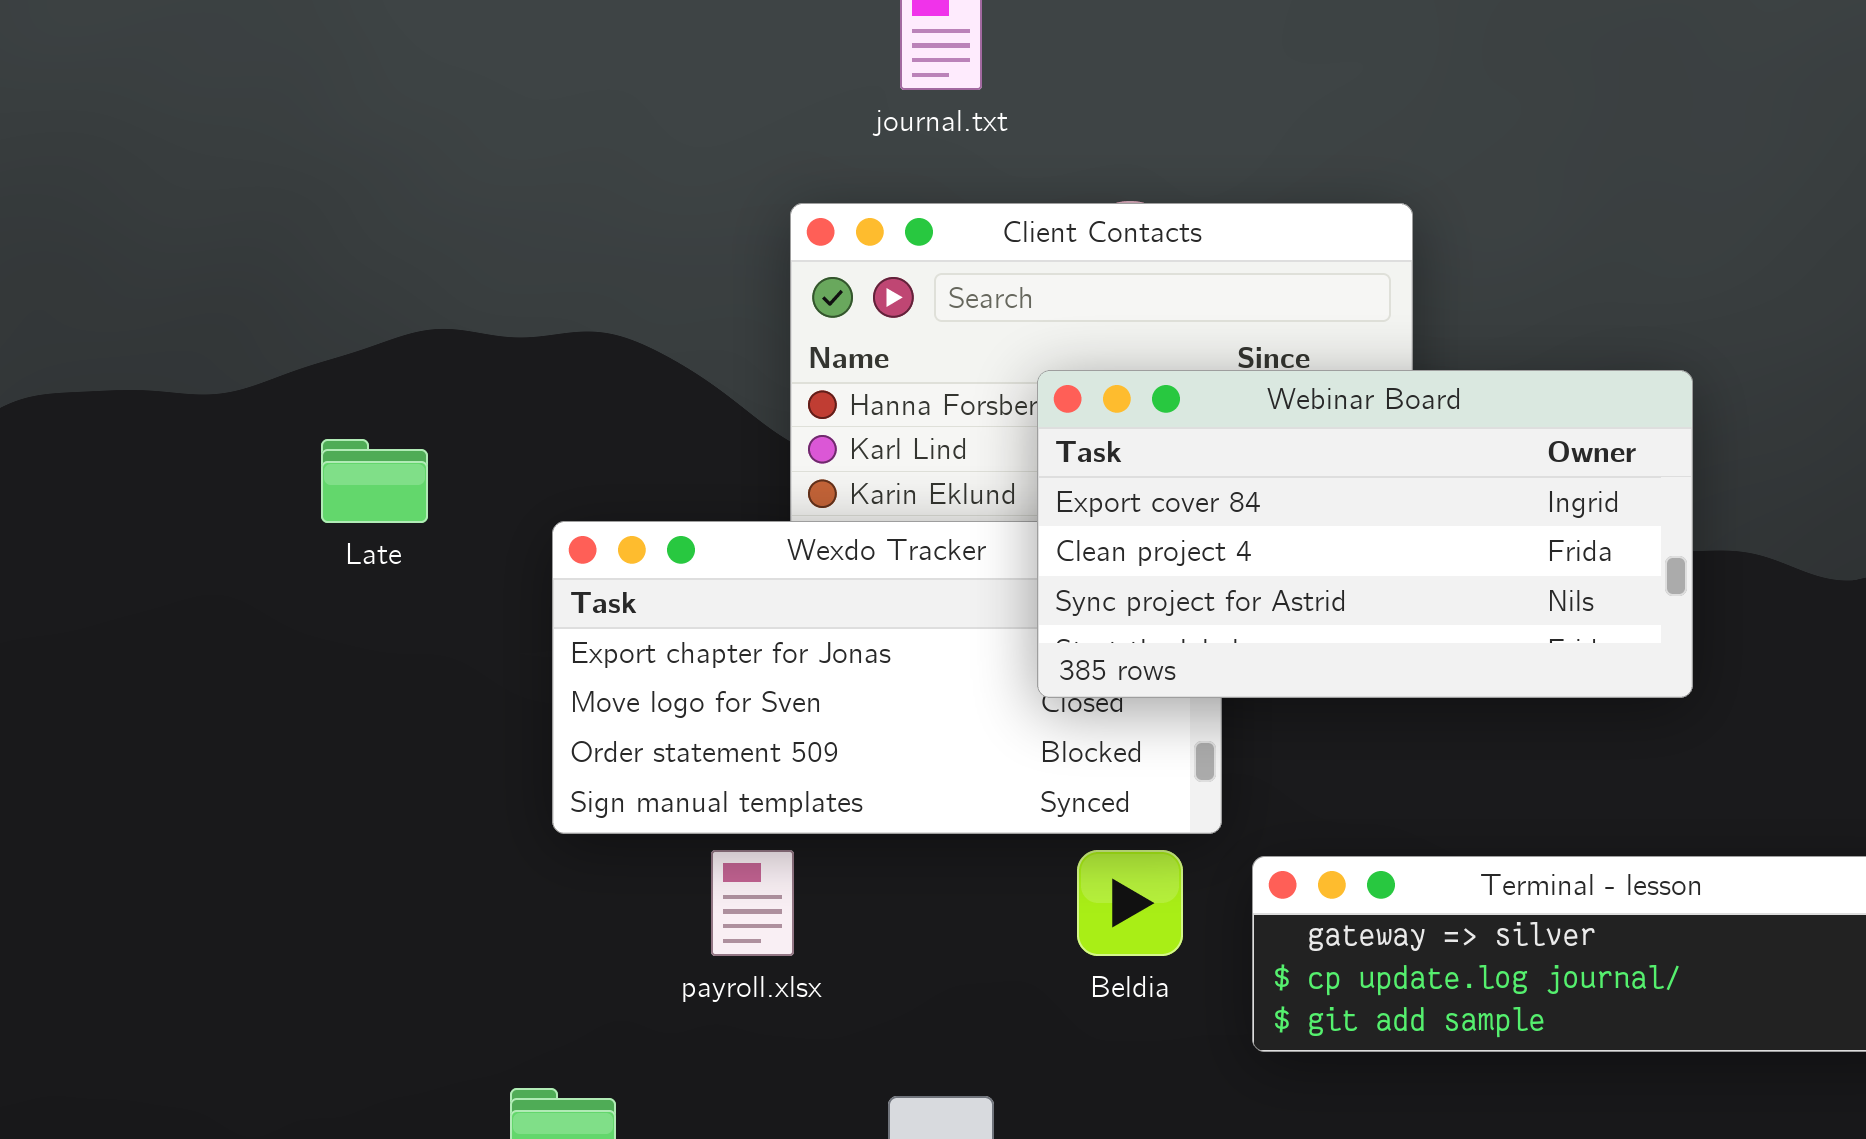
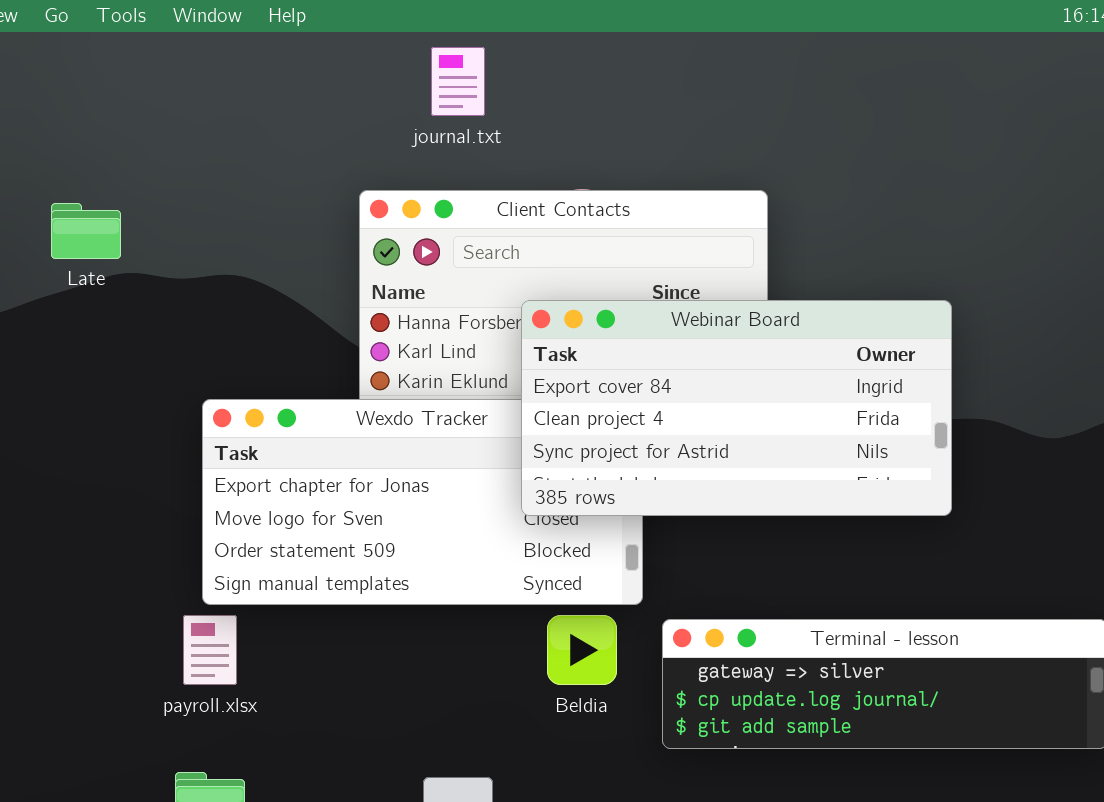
Late: [321,439,428,523] -> [51,203,121,259], moved
payroll.xlsx: [711,850,794,956] -> [183,615,237,685], moved

